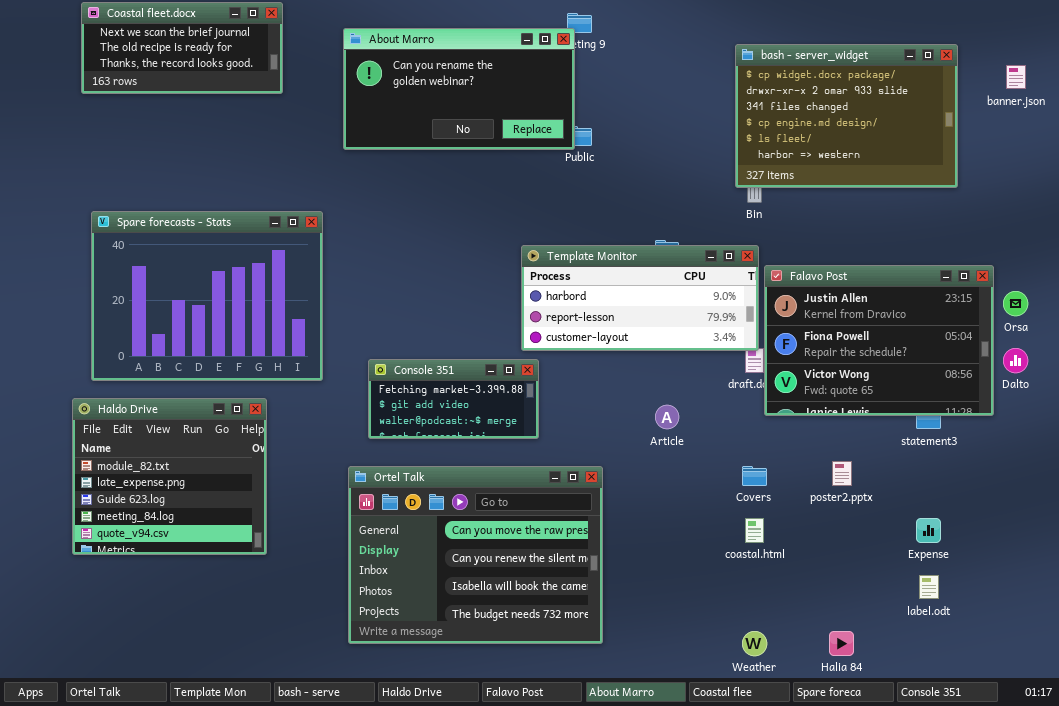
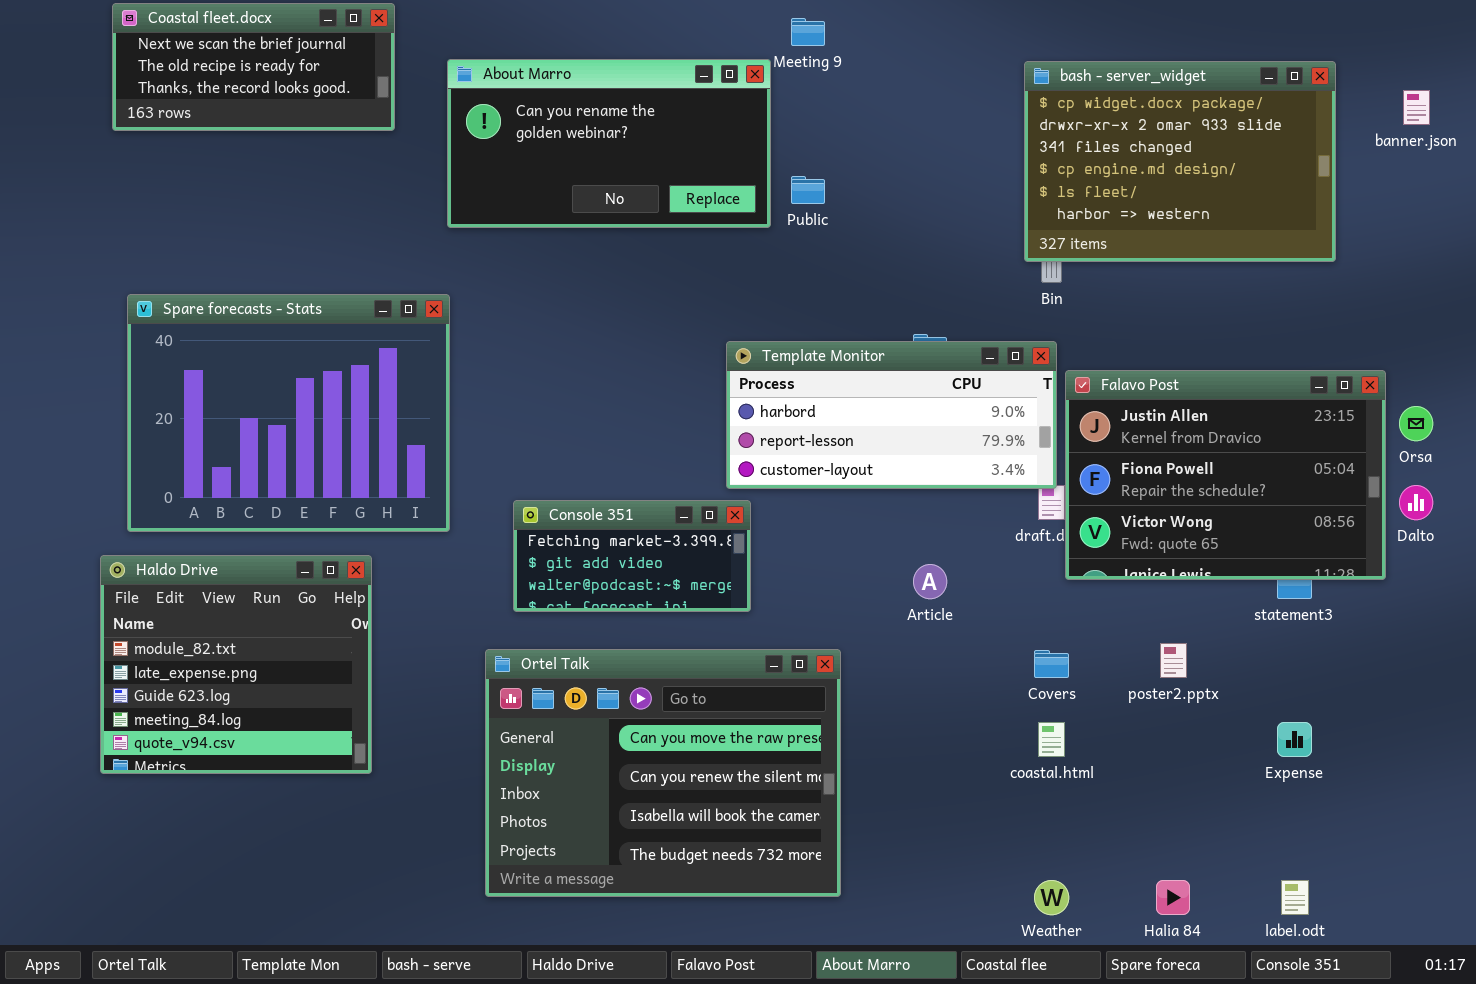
About Marro: [343,28,575,150] -> [447,59,771,228], moved
label.odt: [919,575,939,599] -> [1281,880,1309,915], moved

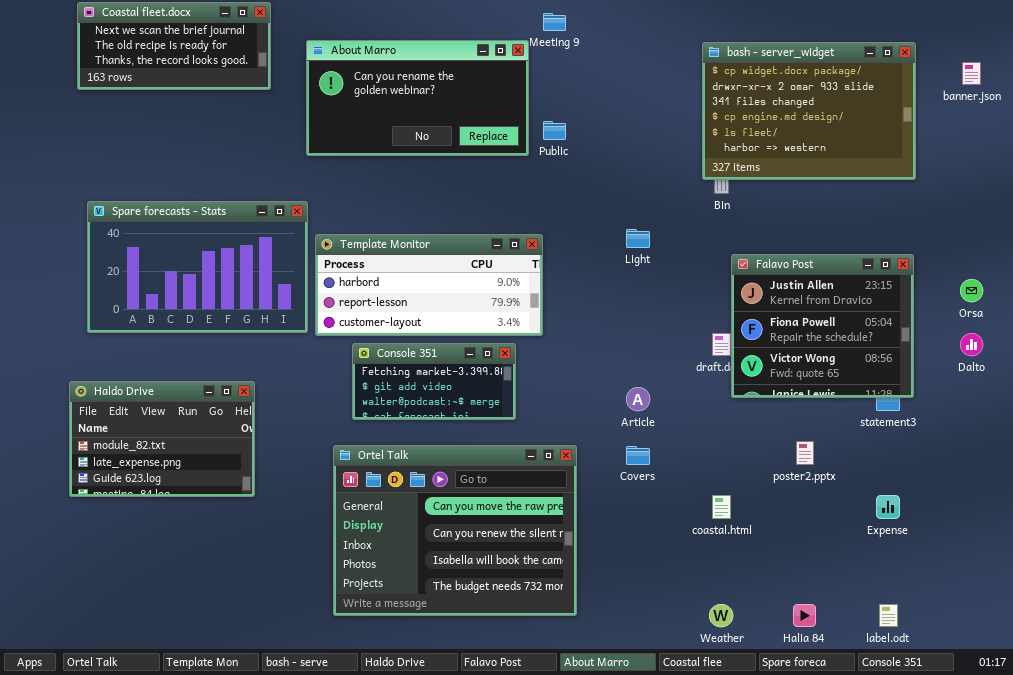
Spare forecasts - Stats: [127,294,450,532] -> [87,201,308,333], resized
Template Monitor: [726,341,1057,489] -> [315,234,543,336], moved
Falavo Post: [1065,370,1386,580] -> [731,254,914,398], resized
Haldo Drive: [100,555,372,774] -> [69,381,255,497], resized
Covers: [1034,650,1069,678] -> [626,446,650,465], moved

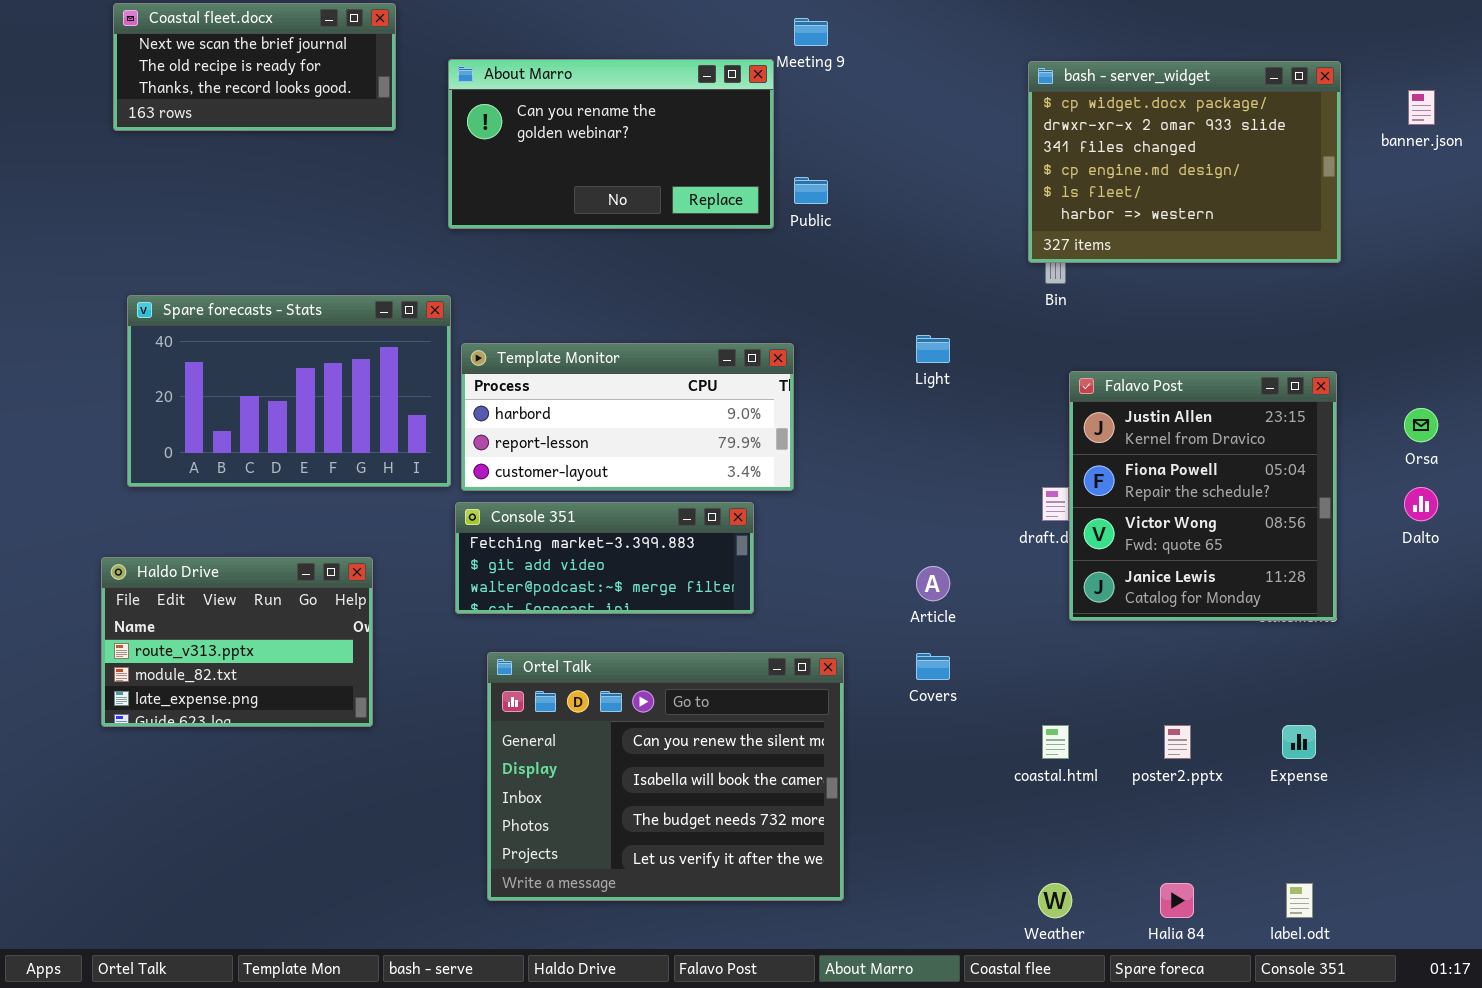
Falavo Post: [731,254,914,398] -> [1069,371,1337,621], resized
Console 351: [352,343,516,420] -> [455,502,754,614], resized
Haldo Drive: [69,381,255,497] -> [101,557,373,727], scrolled up 1 row
poster2.pptx: [796,441,814,465] -> [1164,725,1191,759], moved
Ortel Talk: [333,445,577,616] -> [487,652,844,901], scrolled down 1 row

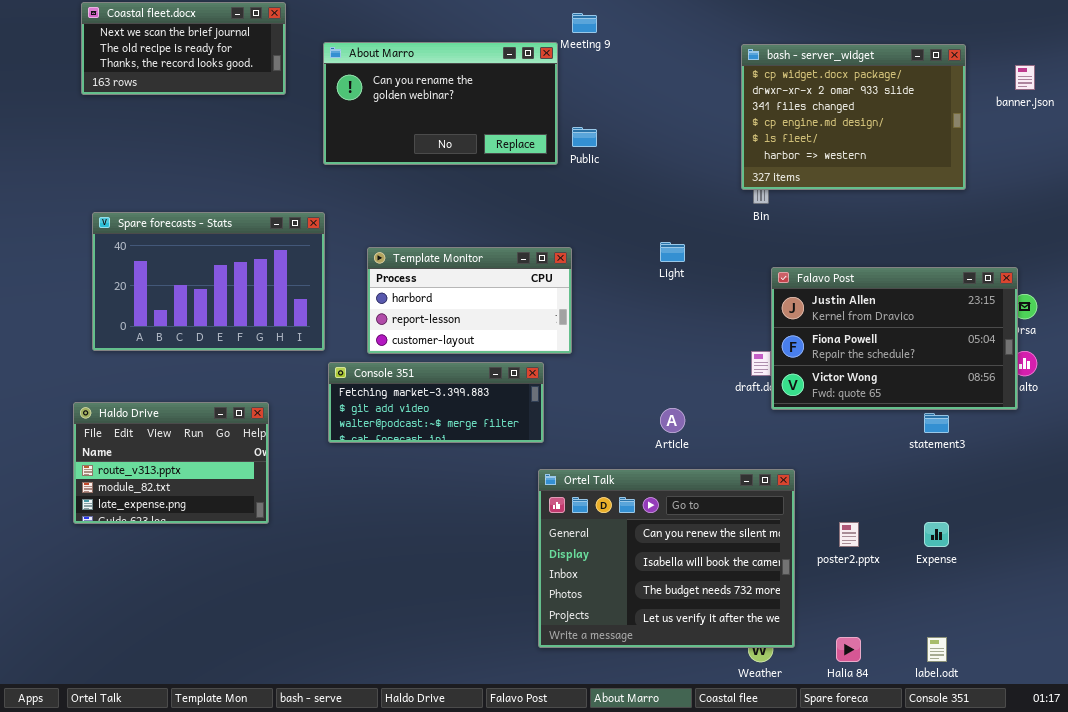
Template Monitor: [461,343,794,491] -> [367,247,572,354], resized
Falavo Post: [1069,371,1337,621] -> [771,267,1018,410], resized
Ortel Talk: [487,652,844,901] -> [538,469,795,648], moved

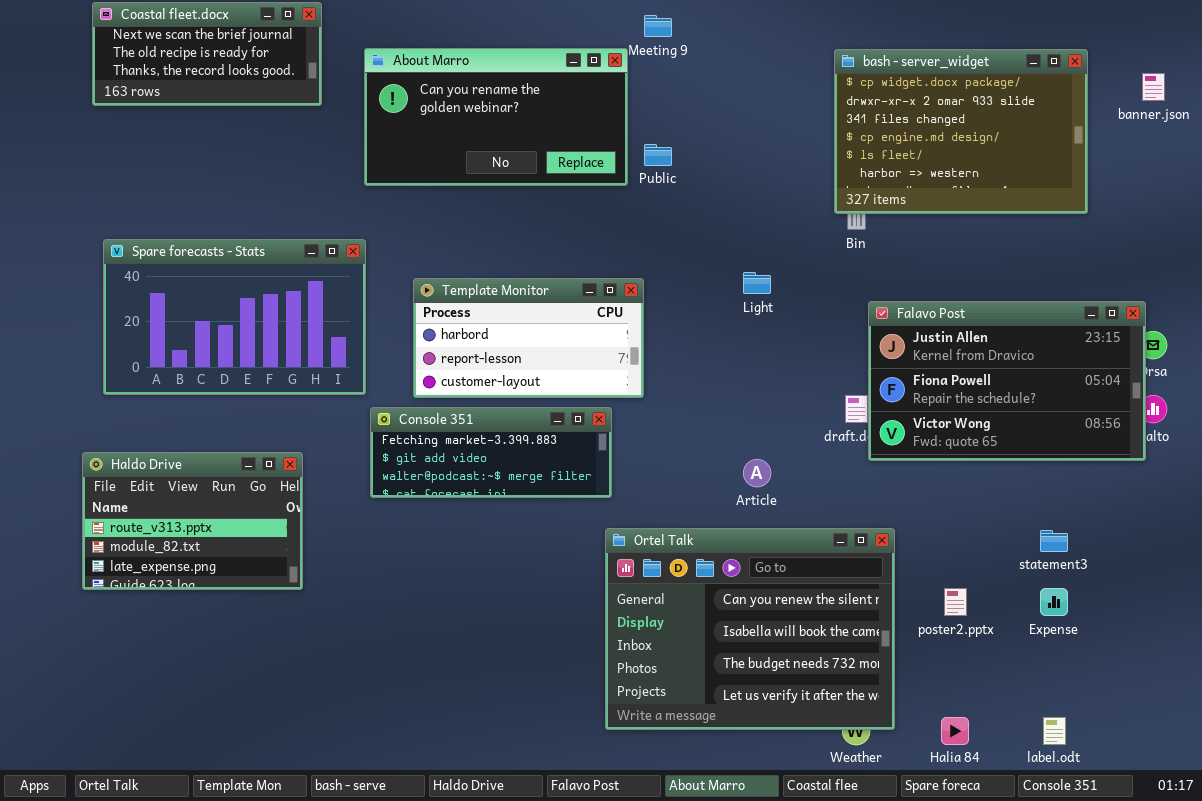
statement3: [924,413,949,433] -> [1040,530,1068,552], moved

